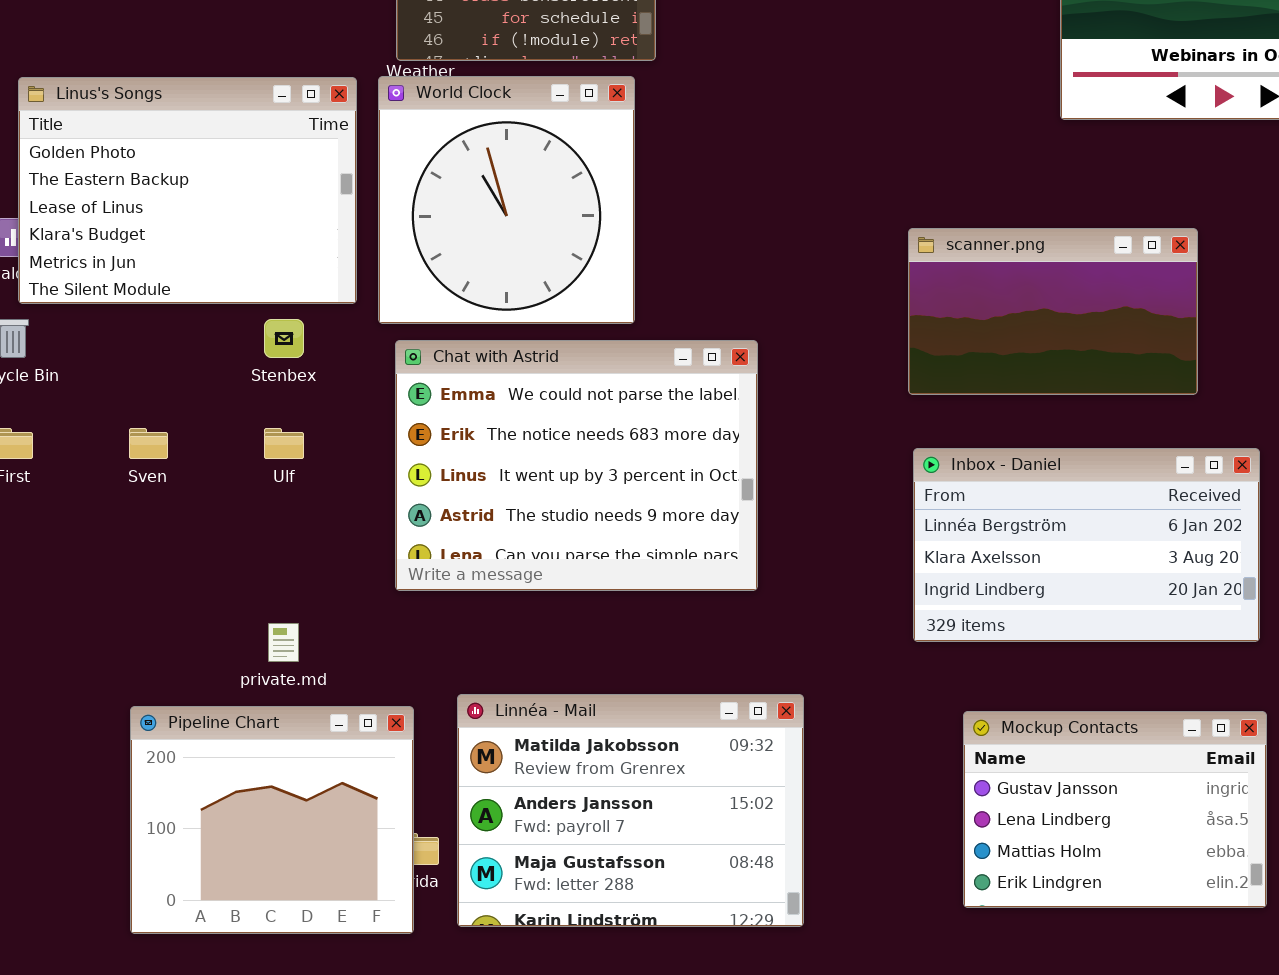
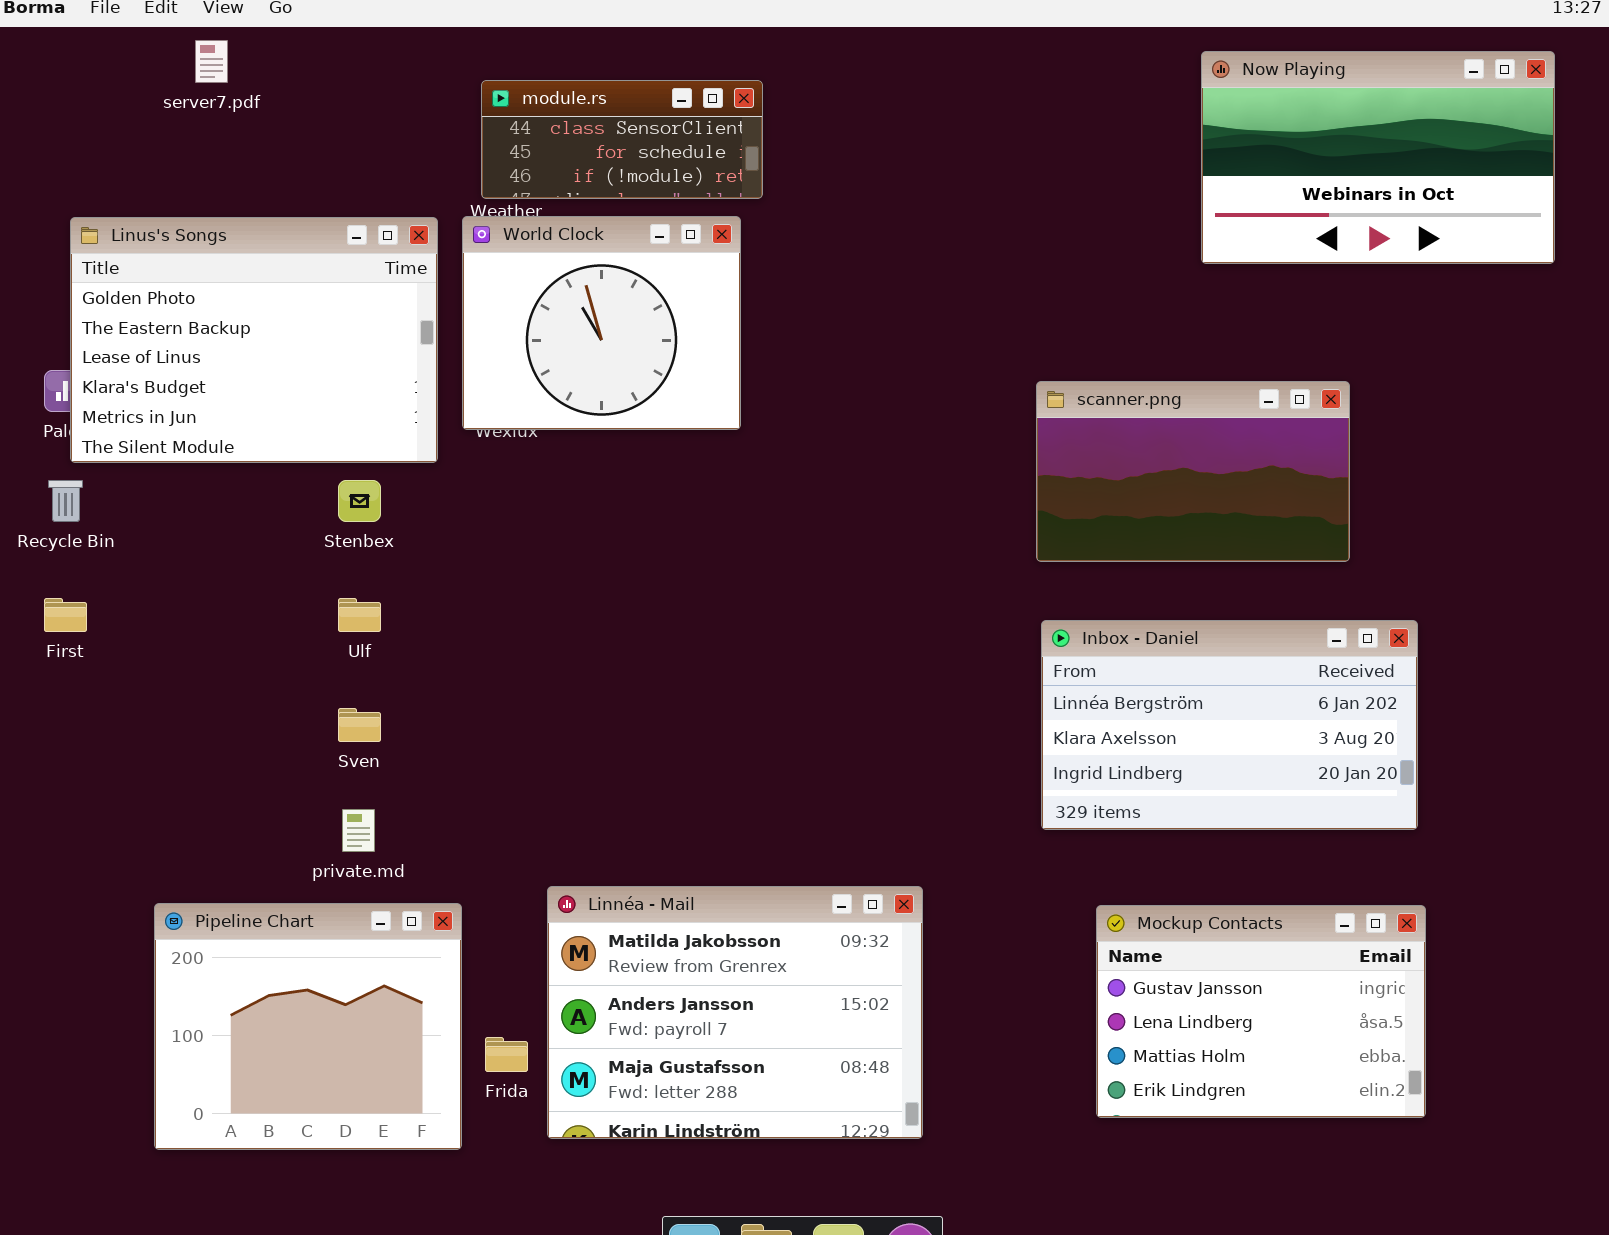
World Clock: [378,76,635,324] -> [462,216,741,430], resized
Chat with Astrid: [395,340,758,591] -> none, closed
Sven: [129,428,168,459] -> [338,708,381,742], moved
Pipeline Chart: [130,706,414,934] -> [154,903,462,1150], moved

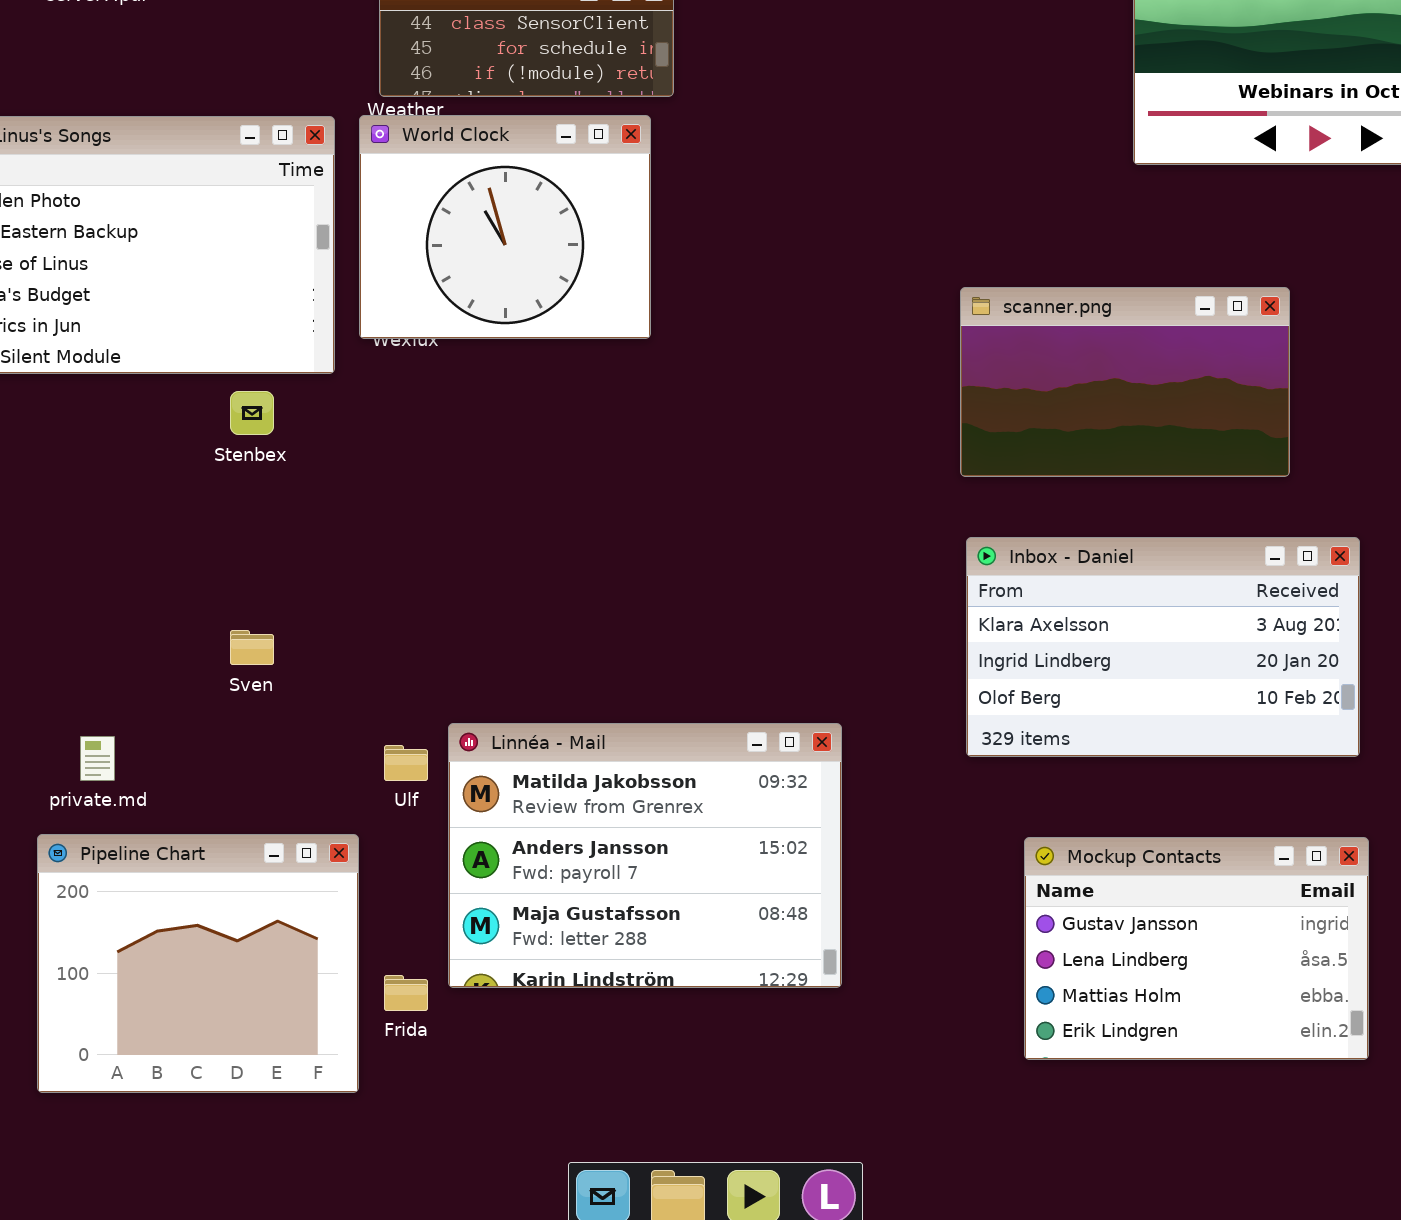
Ulf: [338,598,381,632] -> [384,745,428,781], moved
Inbox - Daniel: [1041,620,1418,830] -> [966,537,1360,757], scrolled down 1 row
private.md: [342,809,375,852] -> [80,736,115,781], moved
Linnéa - Mail: [547,886,923,1139] -> [448,723,842,988], moved

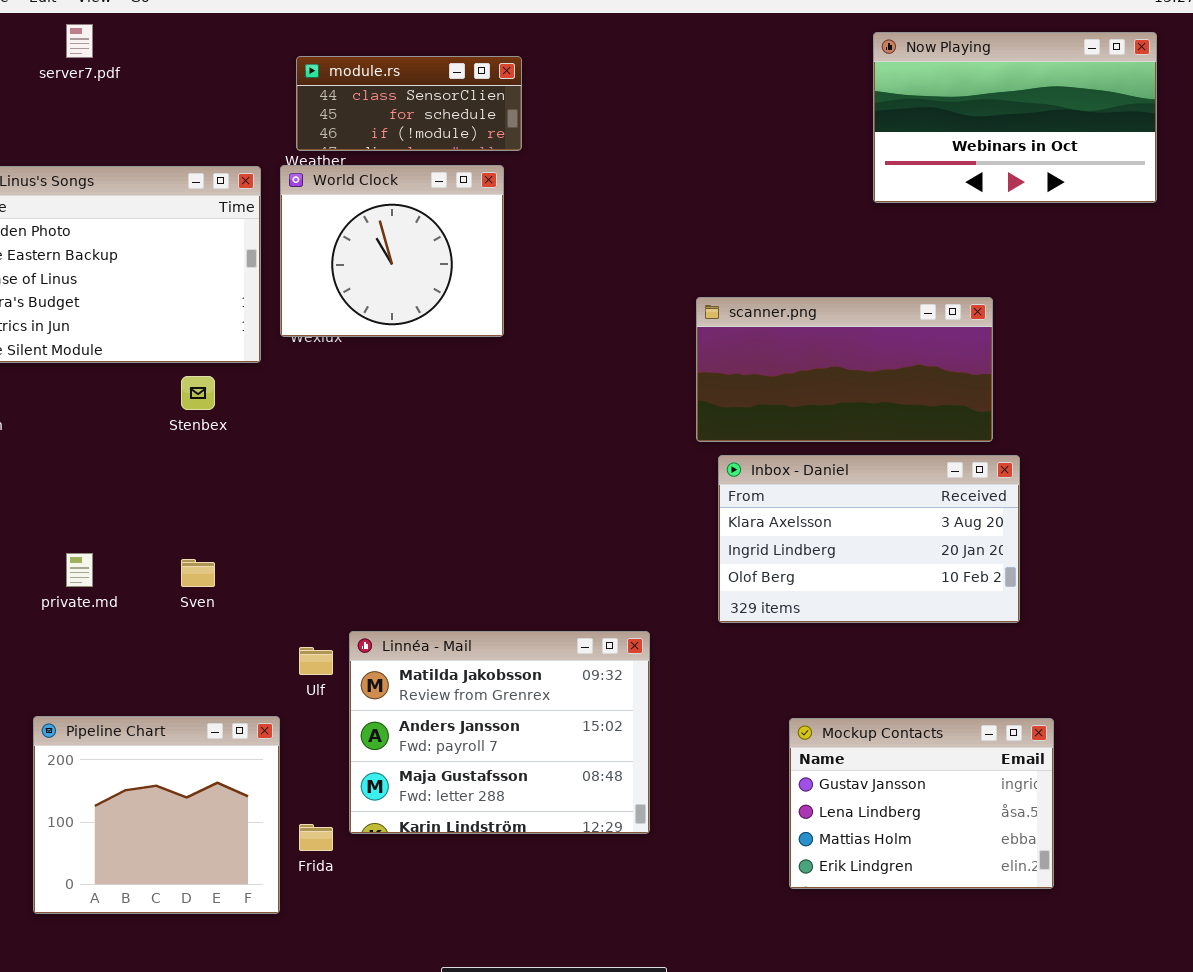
scanner.png: [960,287,1290,477] -> [696,297,993,442], resized
Inbox - Daniel: [966,537,1360,757] -> [718,455,1020,623], moved
private.md: [80,736,115,781] -> [66,553,93,587], moved

